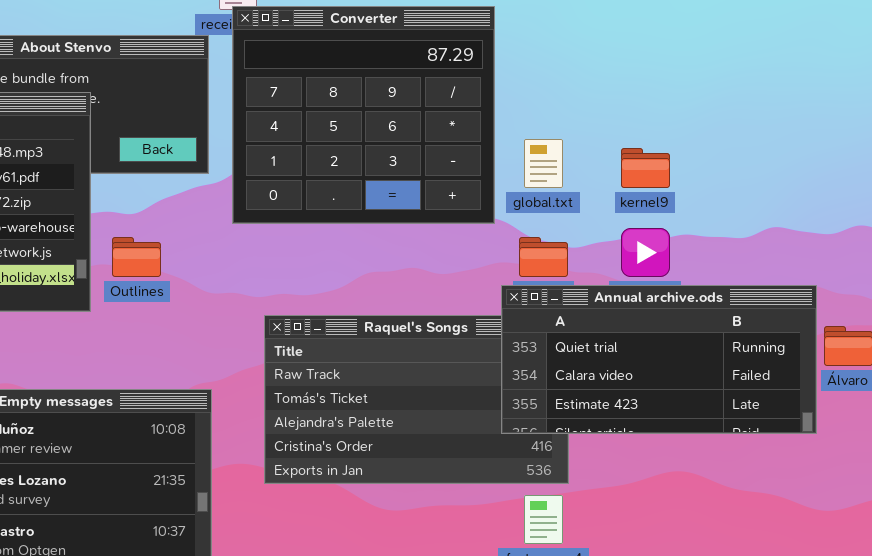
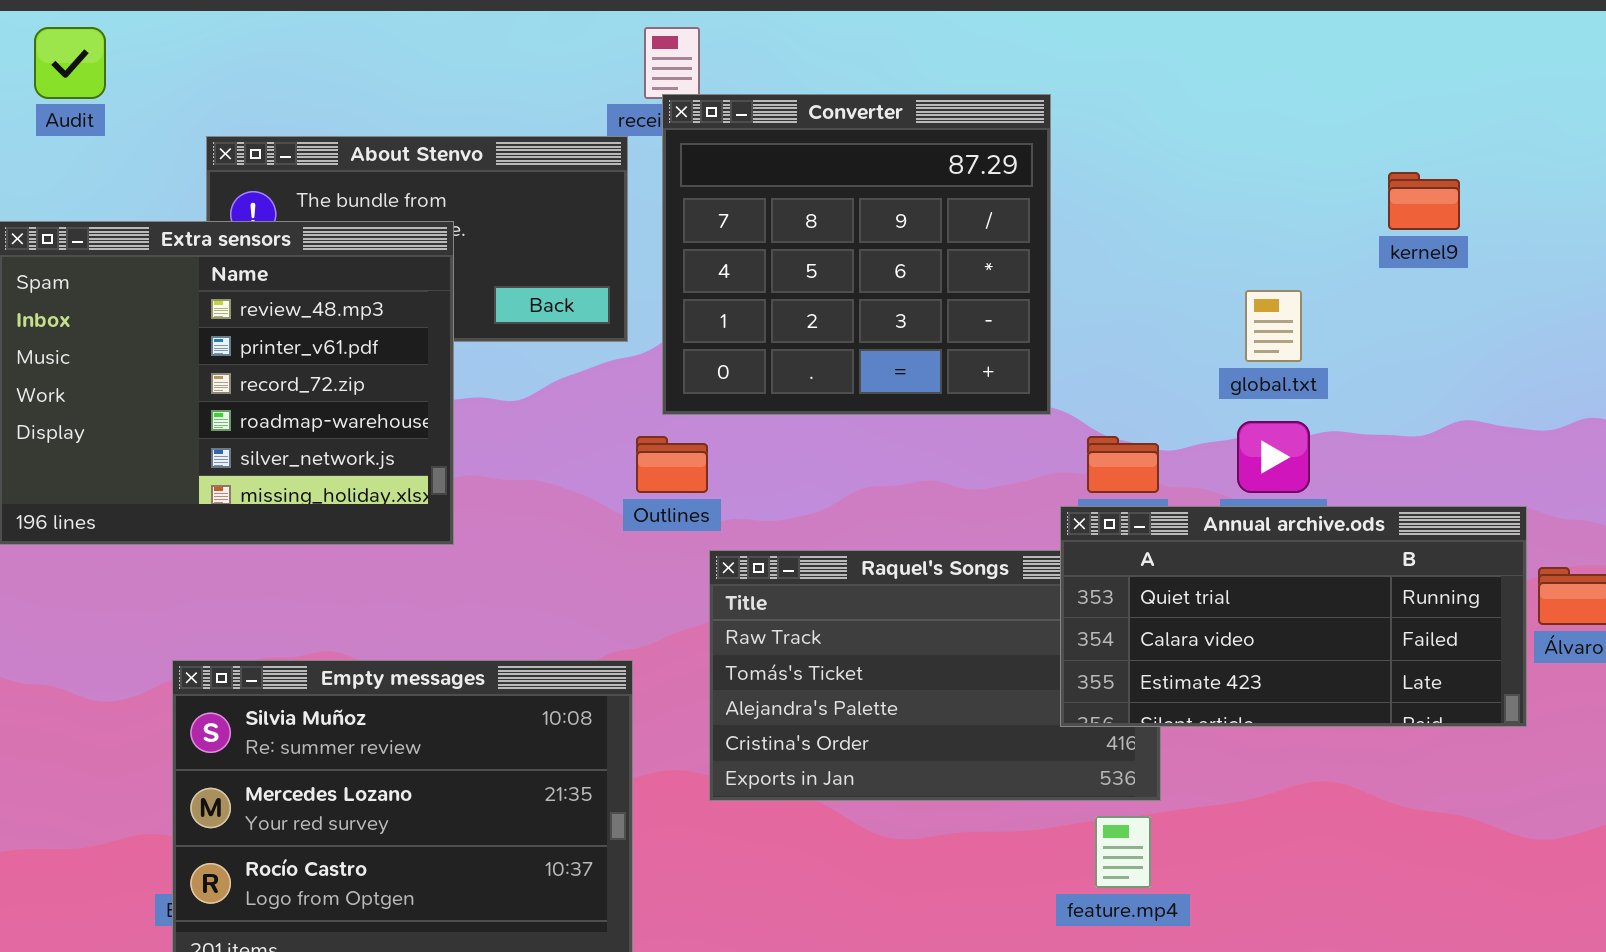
global.txt: [524,139,563,188] -> [1245,290,1302,362], moved
kernel9: [621,148,670,188] -> [1388,172,1460,230], moved
Outlines: [112,237,161,277] -> [636,436,708,493], moved

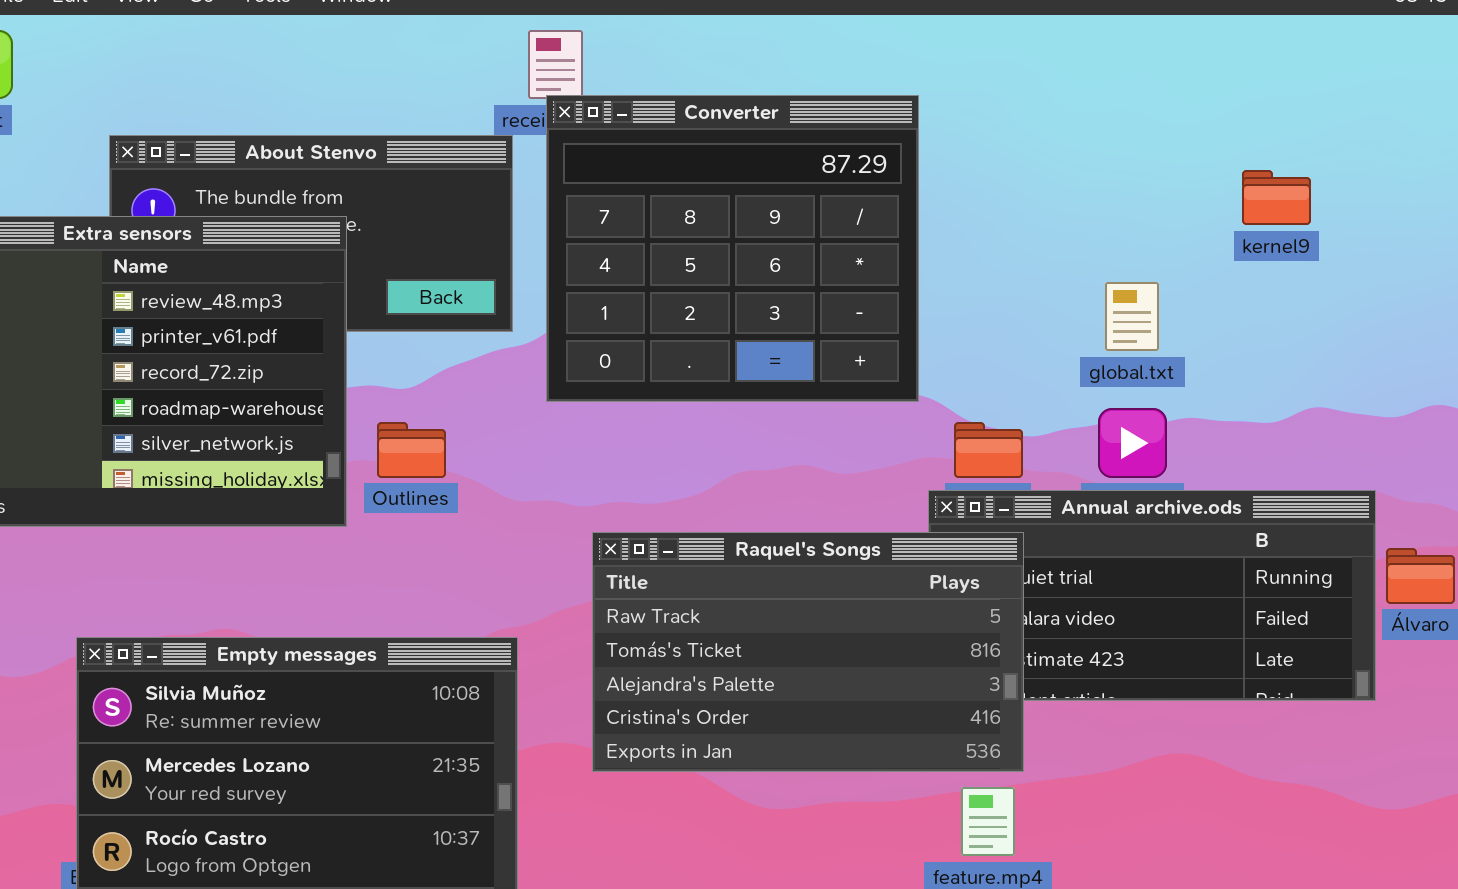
Outlines: [636,436,708,493] -> [377,422,446,478], moved
Raquel's Songs: [709,550,1161,801] -> [592,532,1024,772], raised

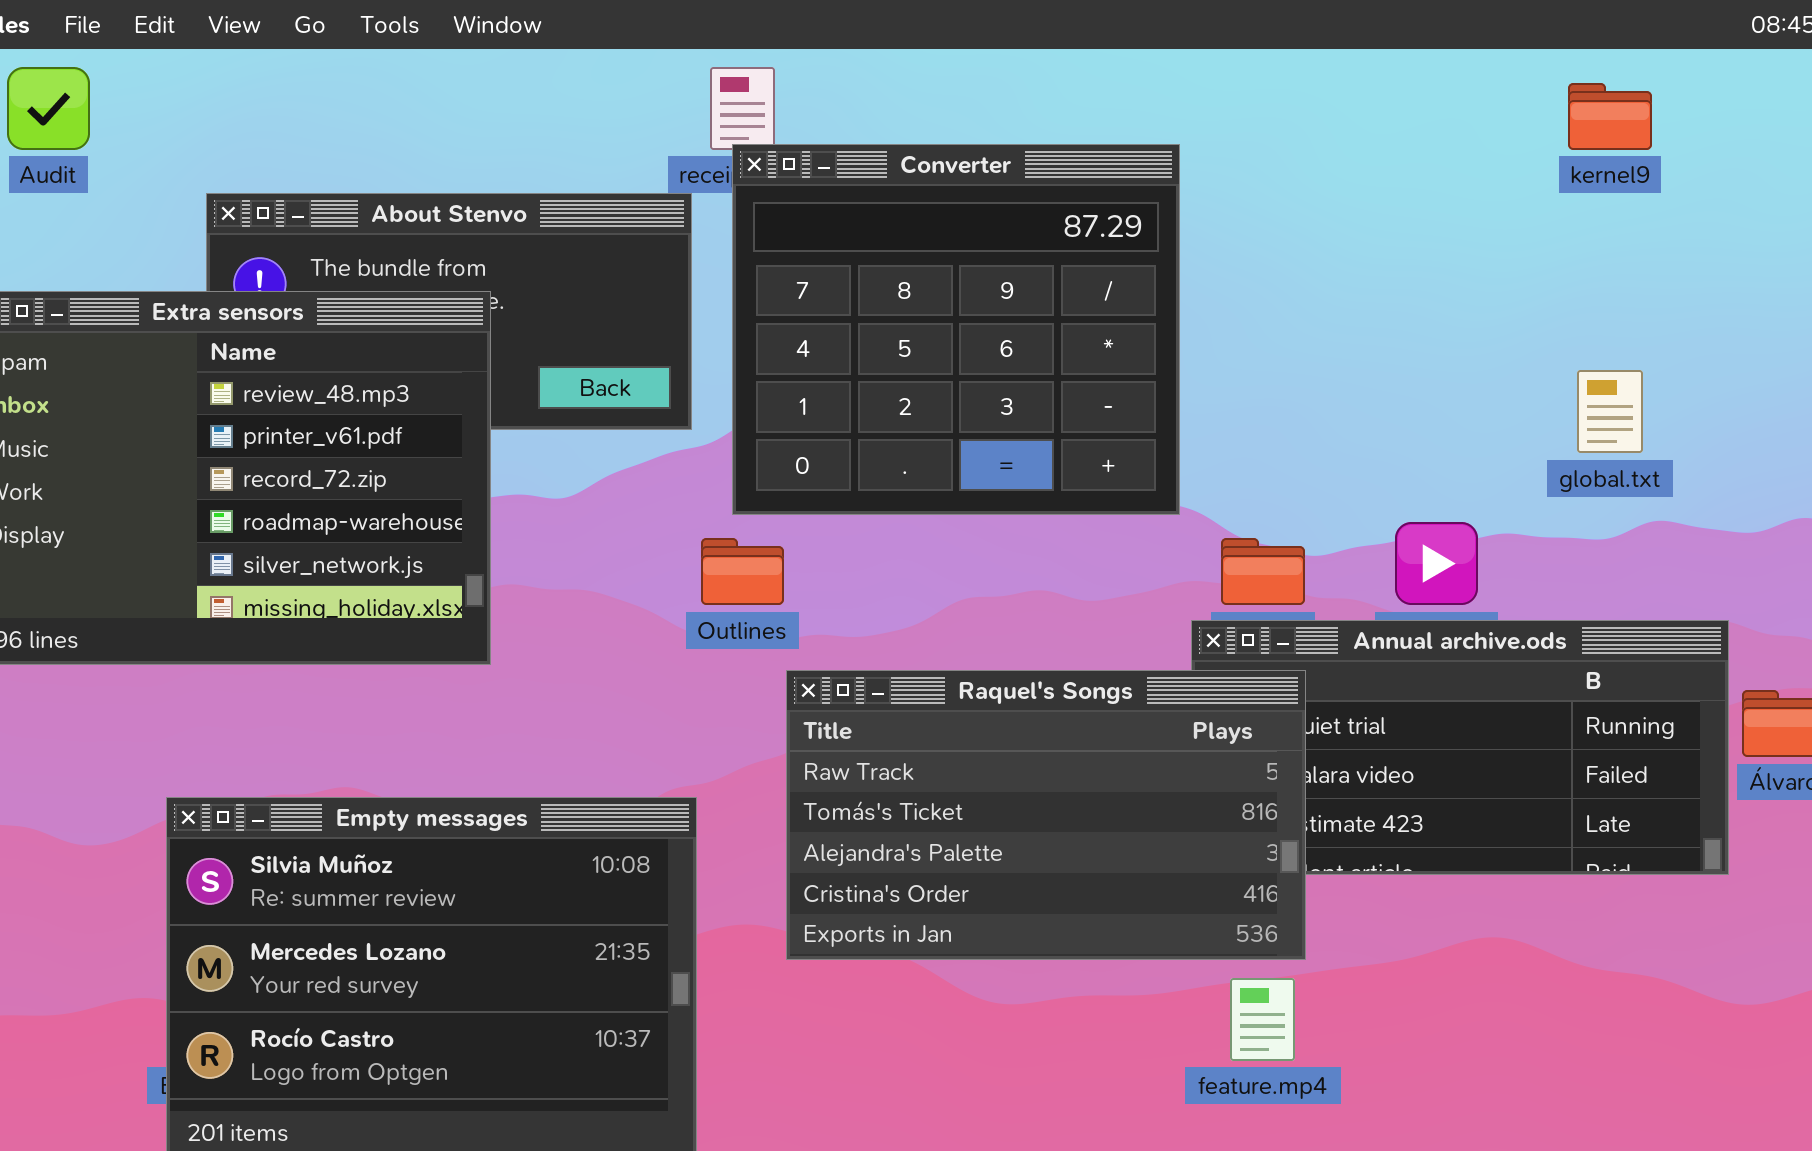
kernel9: [1242,170,1311,225] -> [1568,83,1652,150], moved
global.txt: [1105,282,1159,351] -> [1577,370,1643,453], moved
Outlines: [377,422,446,478] -> [701,538,784,605], moved

